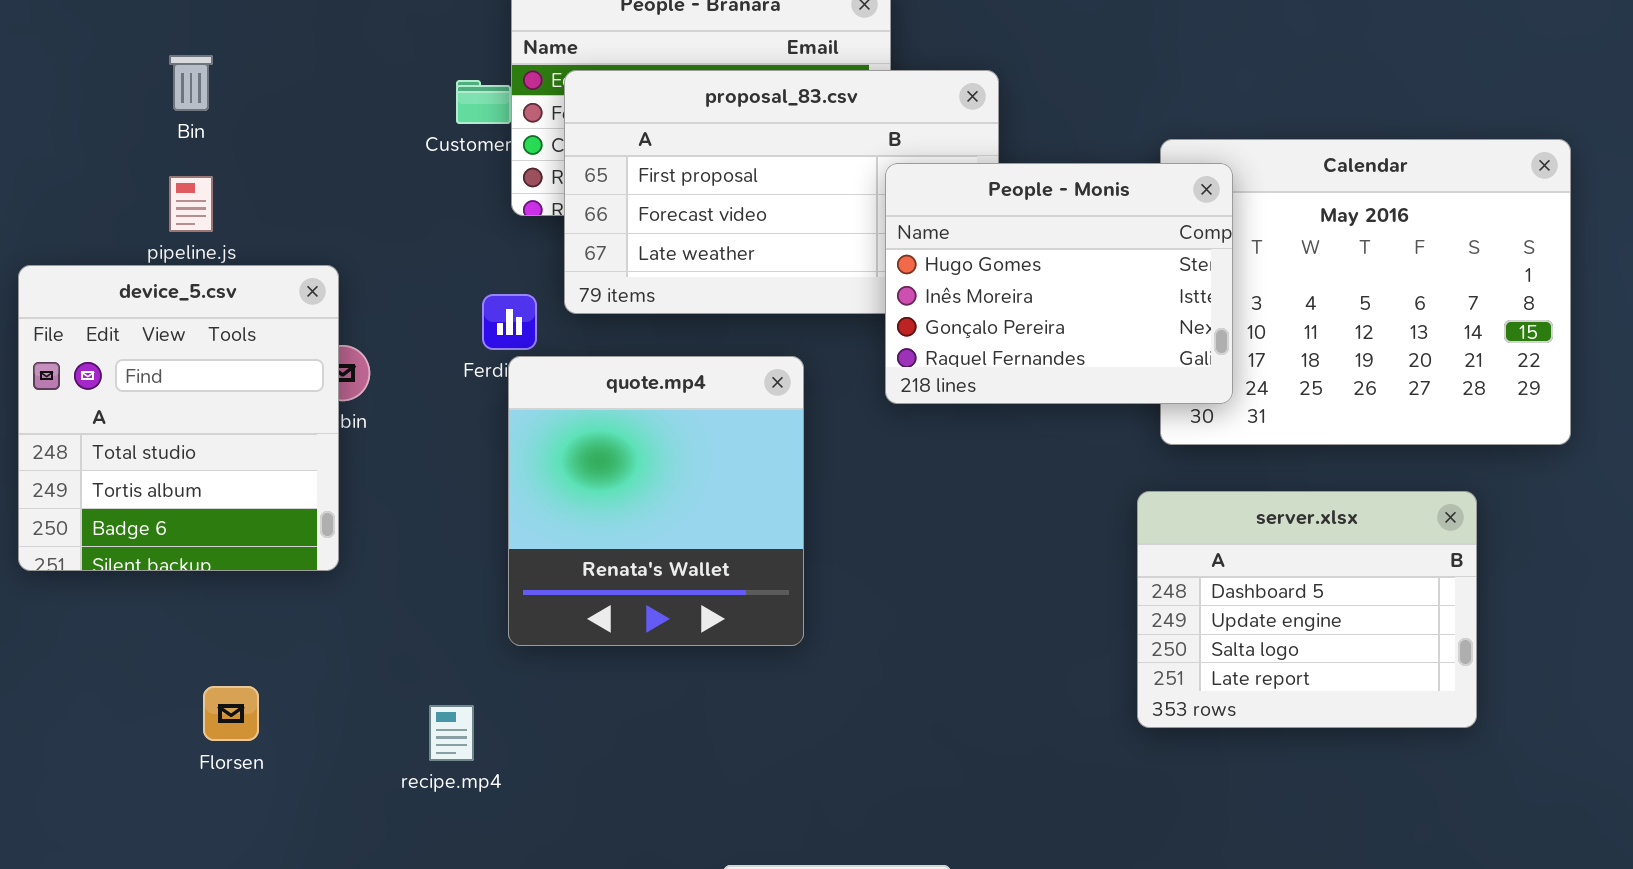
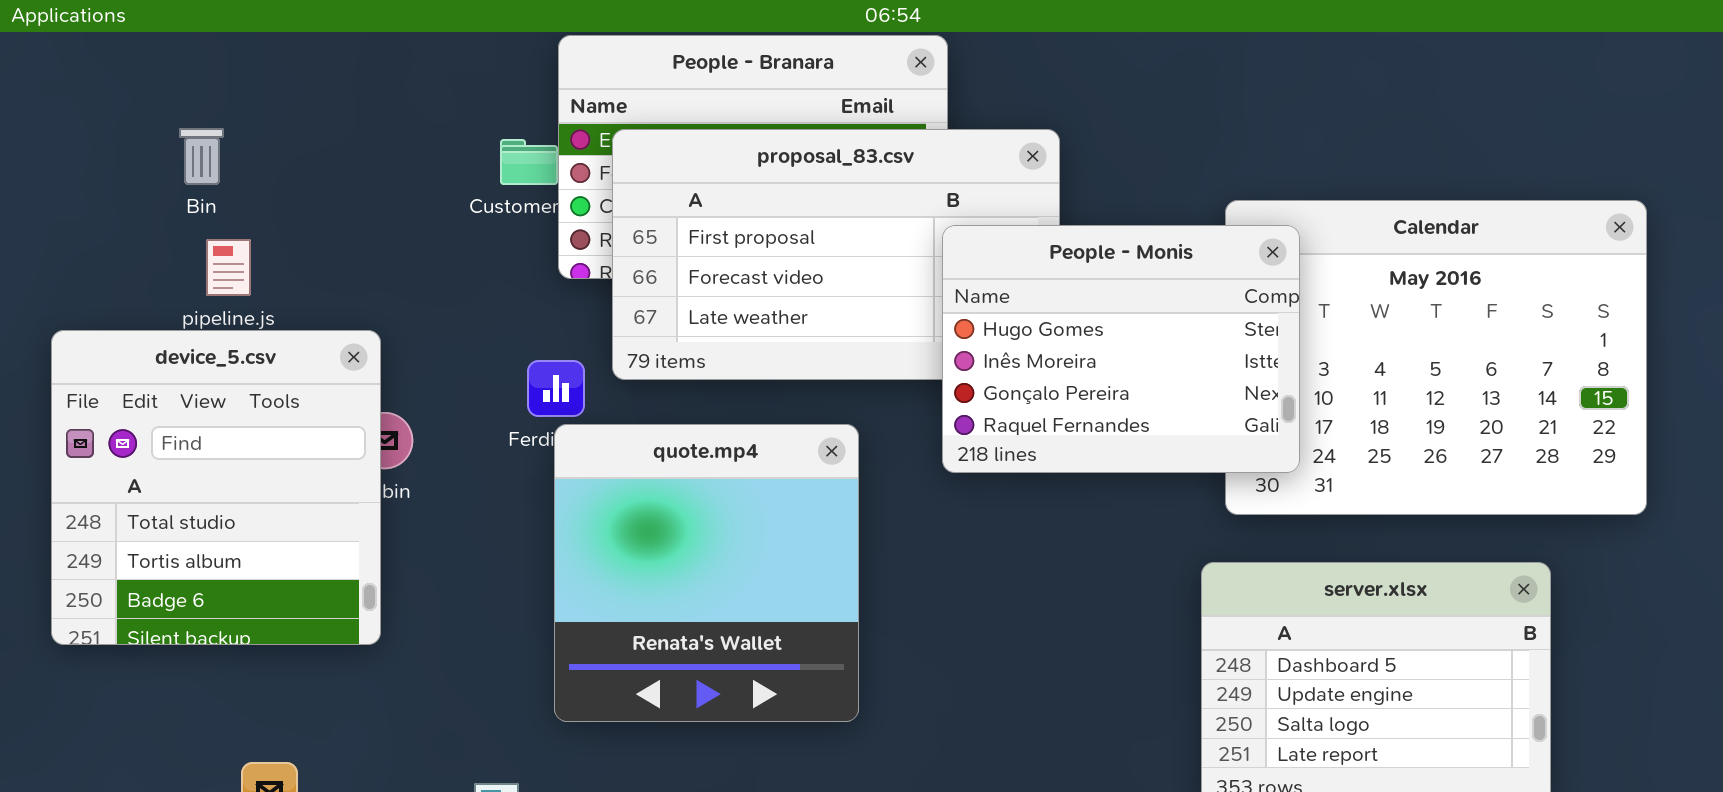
Bin: [169,55,213,111] -> [179,128,224,185], moved

